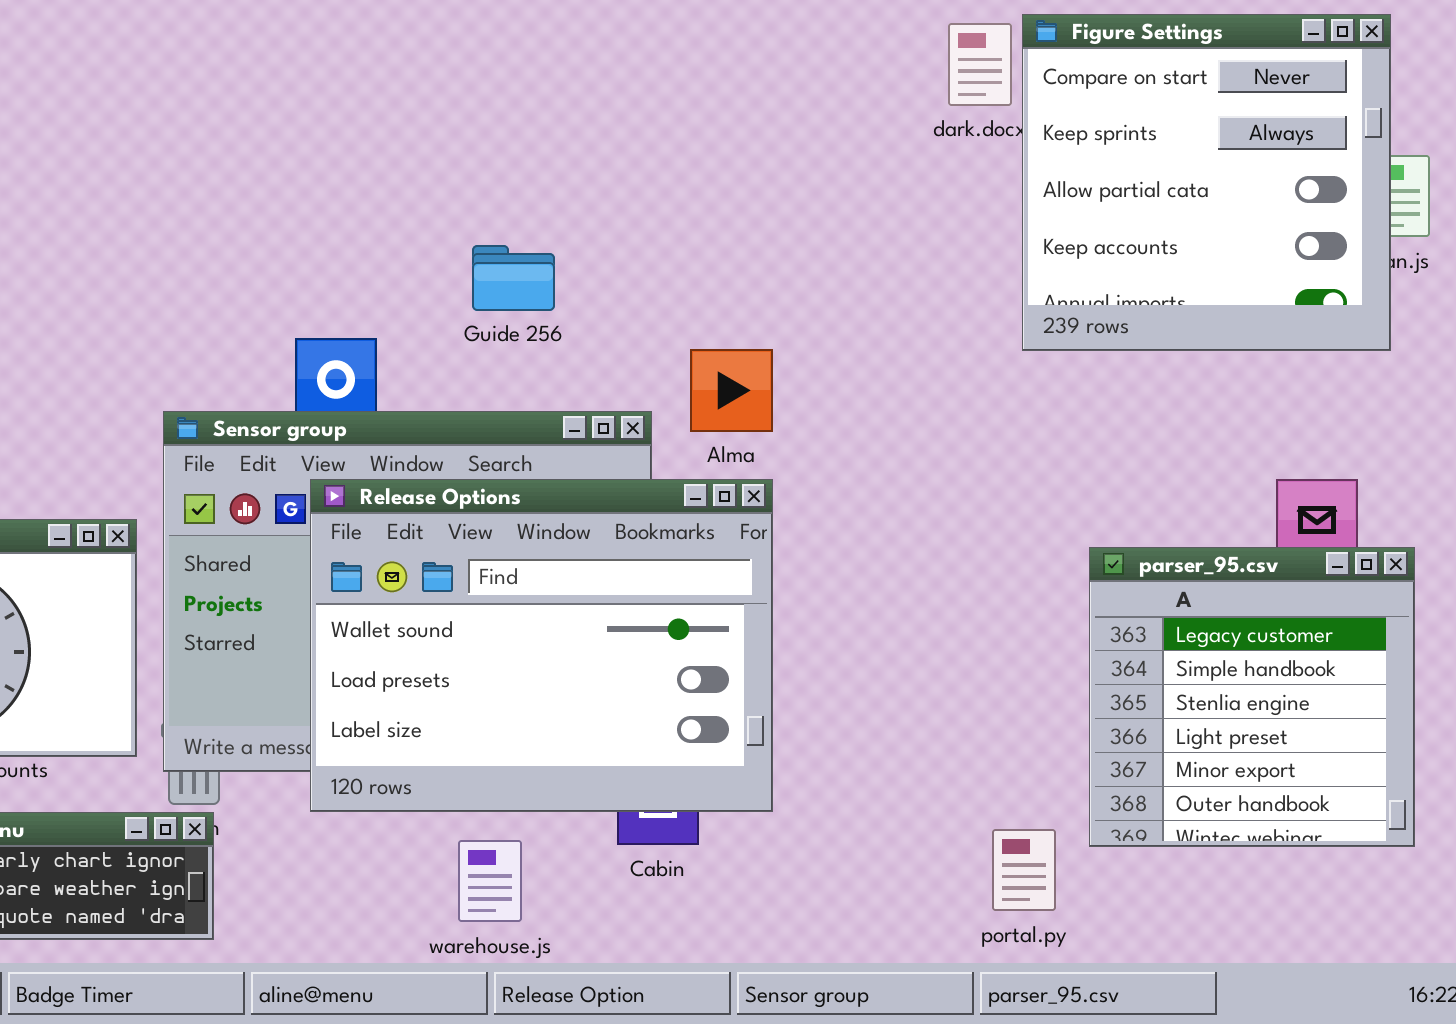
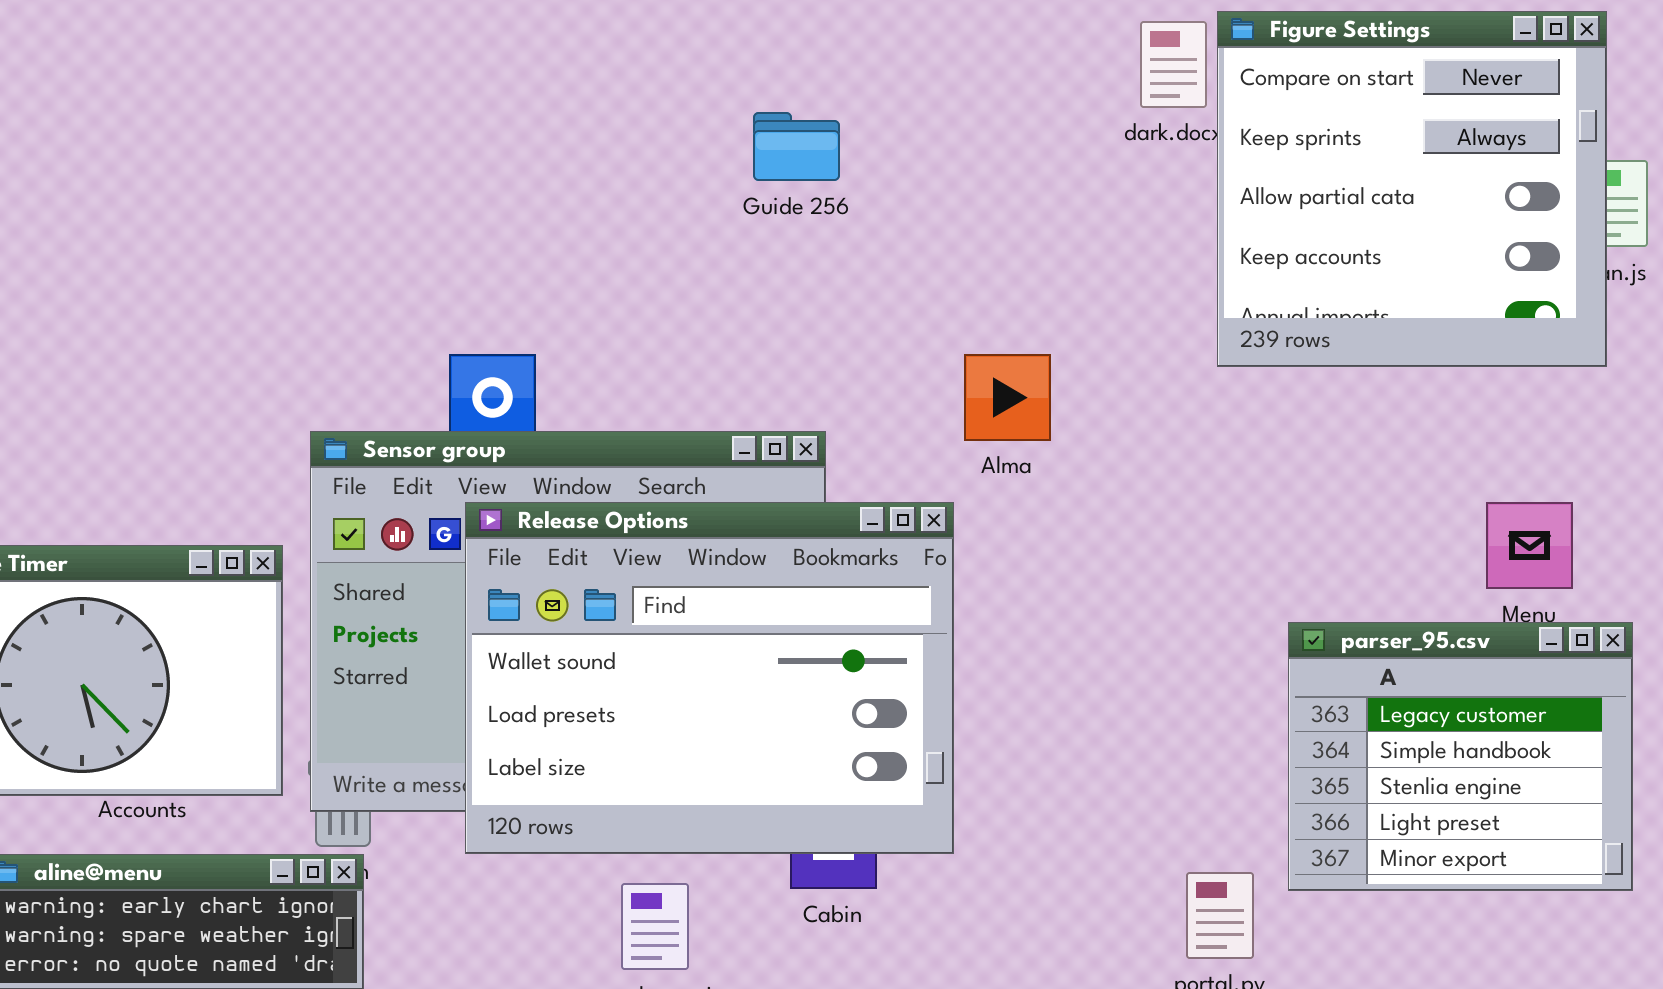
Guide 256: [472,245,555,311] -> [753,112,840,181], moved
Alma: [690,349,773,432] -> [964,354,1051,441], moved
parser_95.csv: [1089,547,1415,847] -> [1288,622,1633,891], resized

